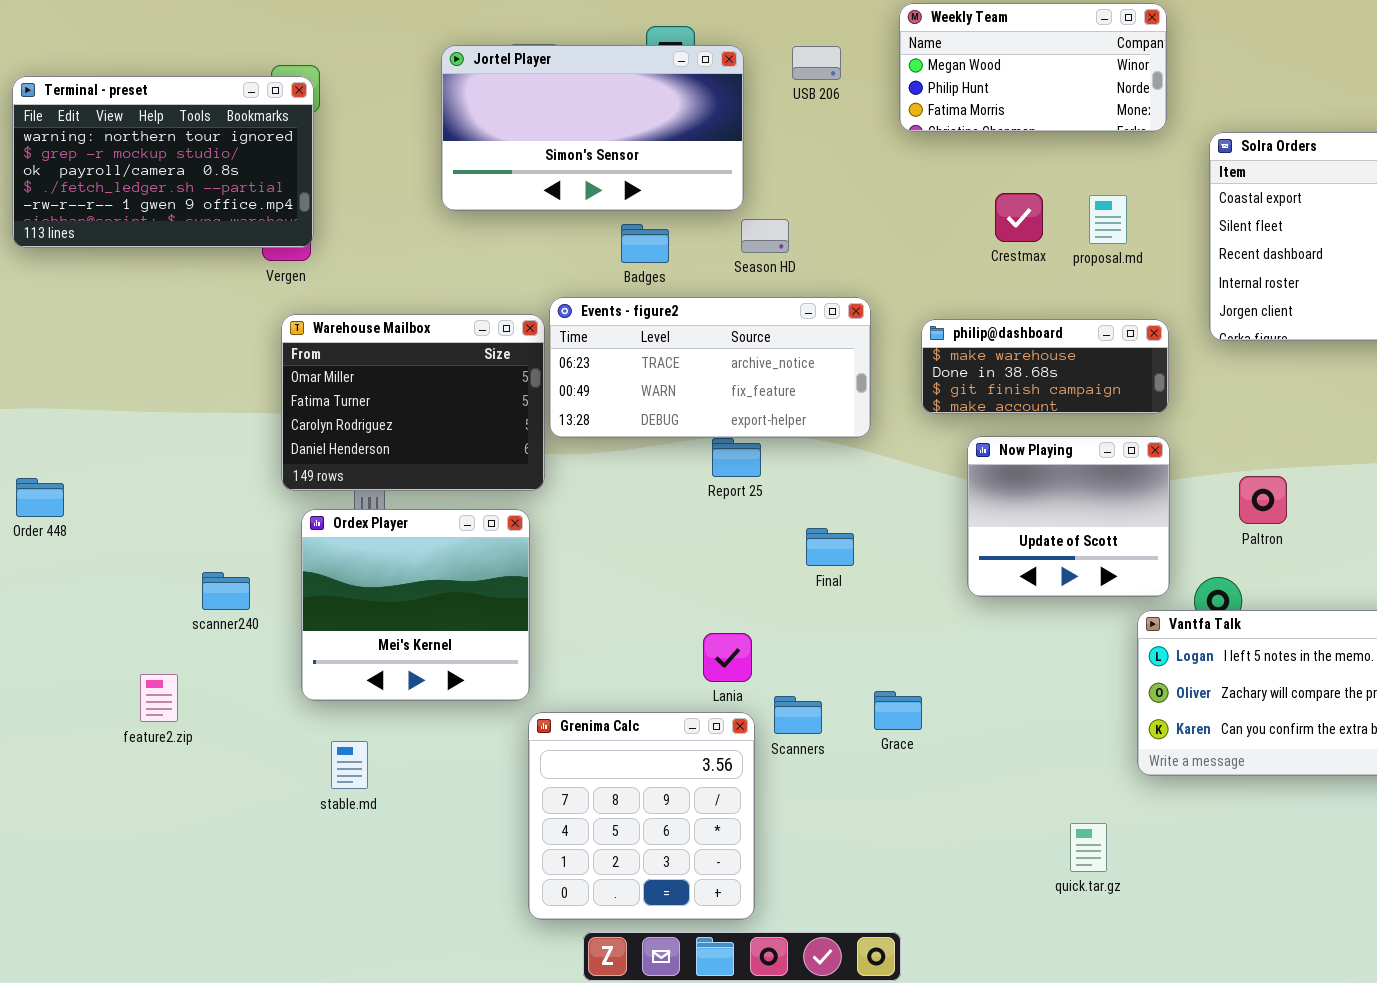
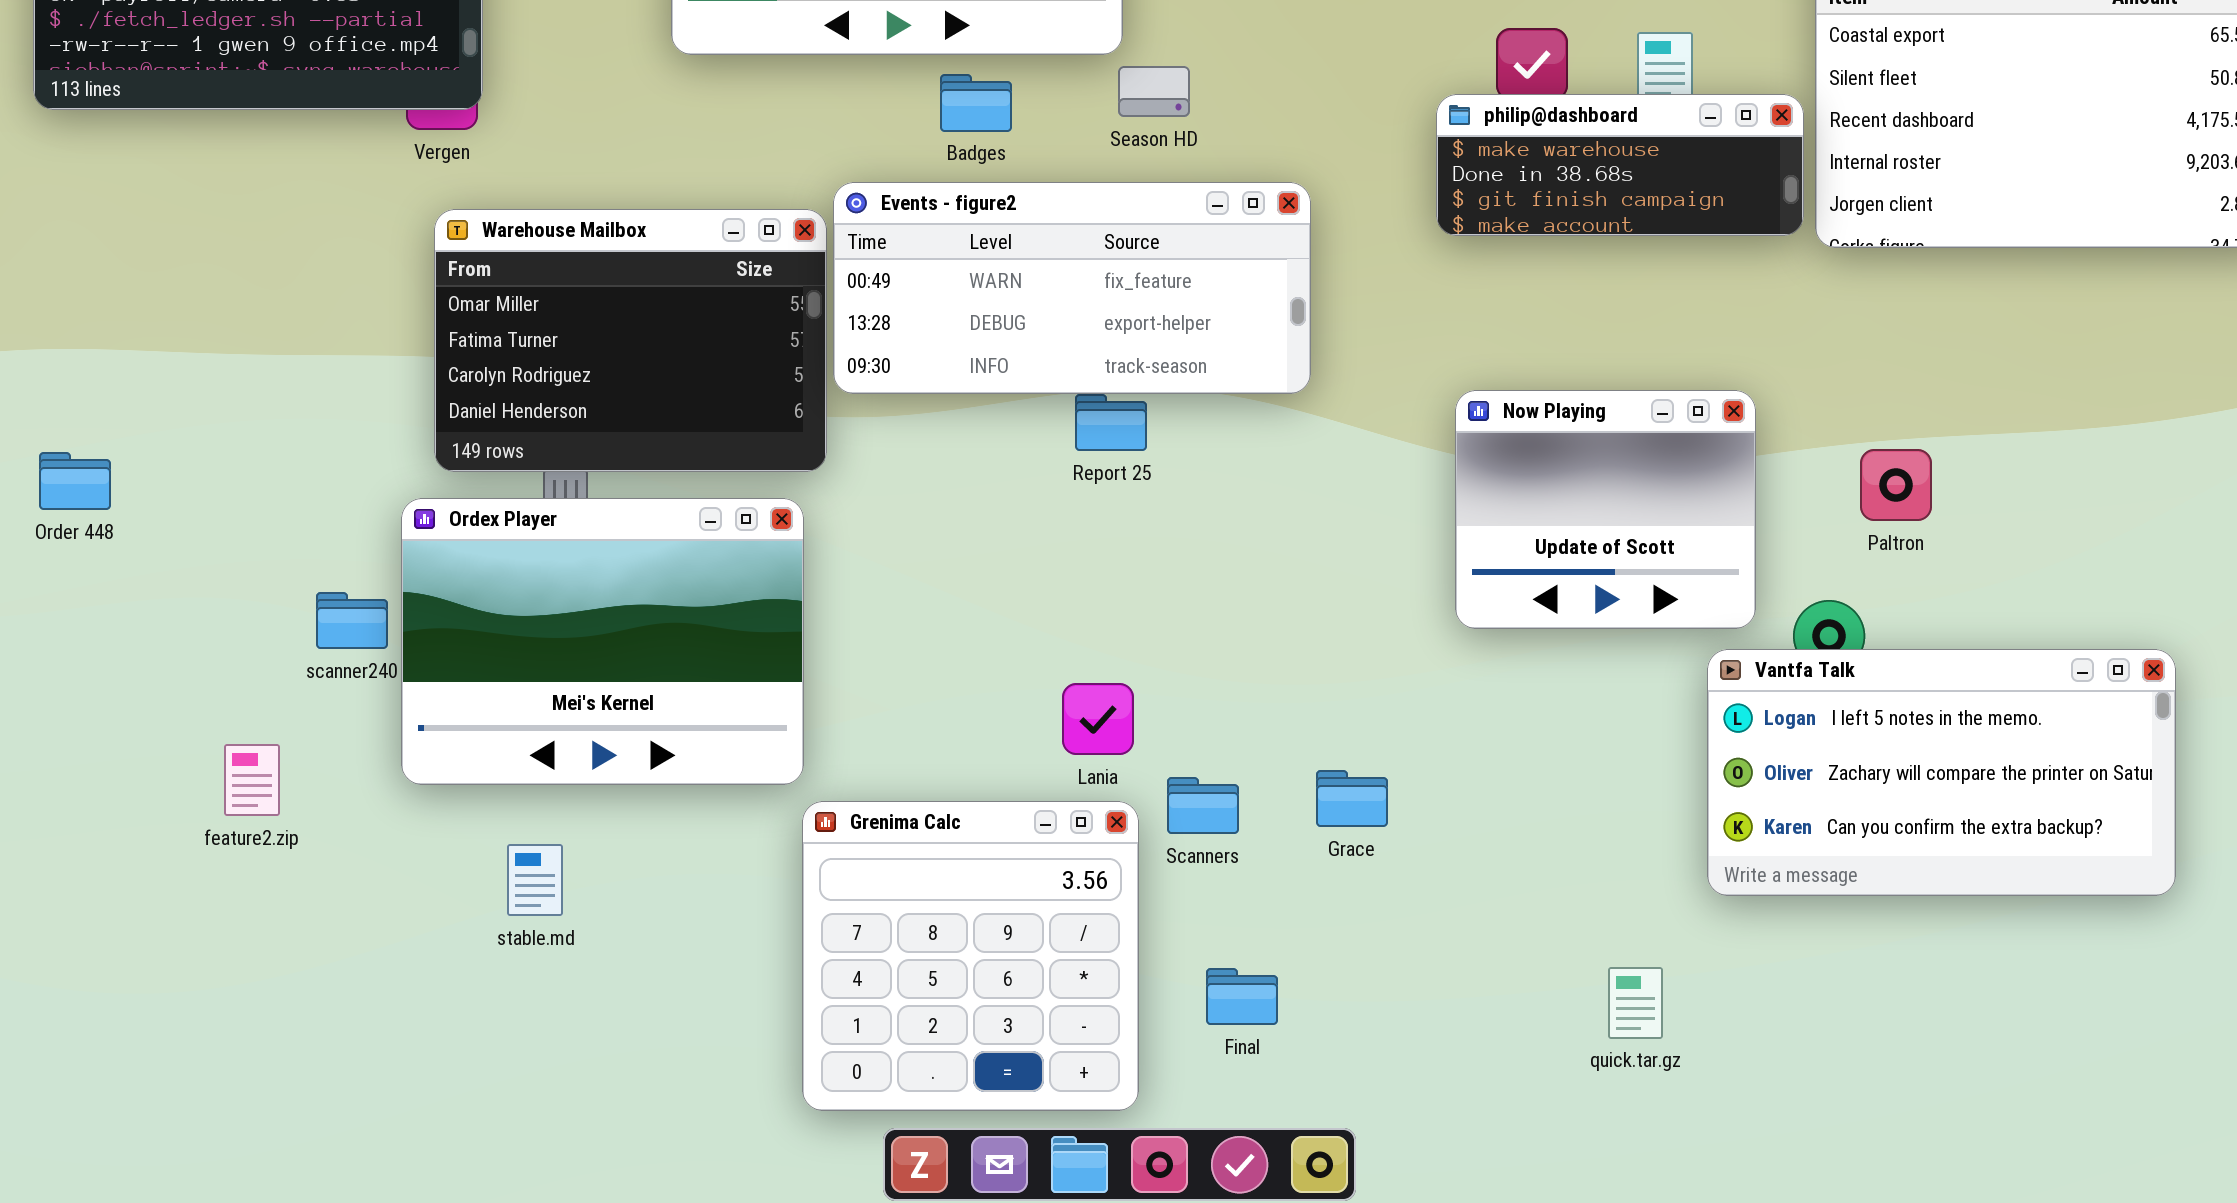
Events - figure2: [549,297,871,438] -> [833,182,1311,394], scrolled down 1 row
philip@dashboard: [921,319,1169,414] -> [1436,94,1804,236], moved
Ordex Player: [301,509,530,701] -> [401,498,804,785], resized
Final: [806,528,854,566] -> [1206,968,1278,1025], moved

